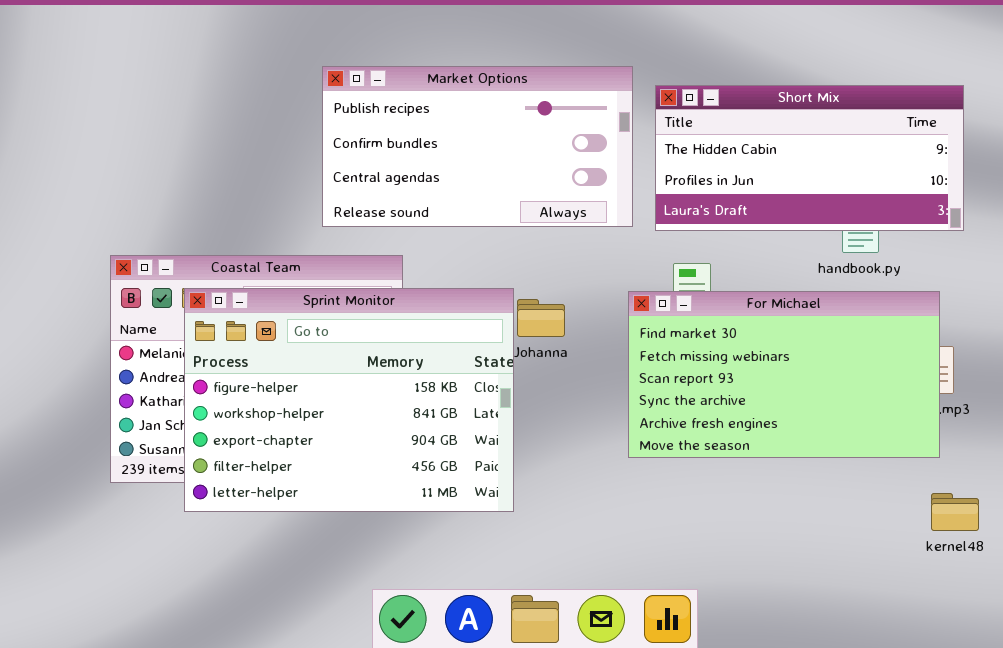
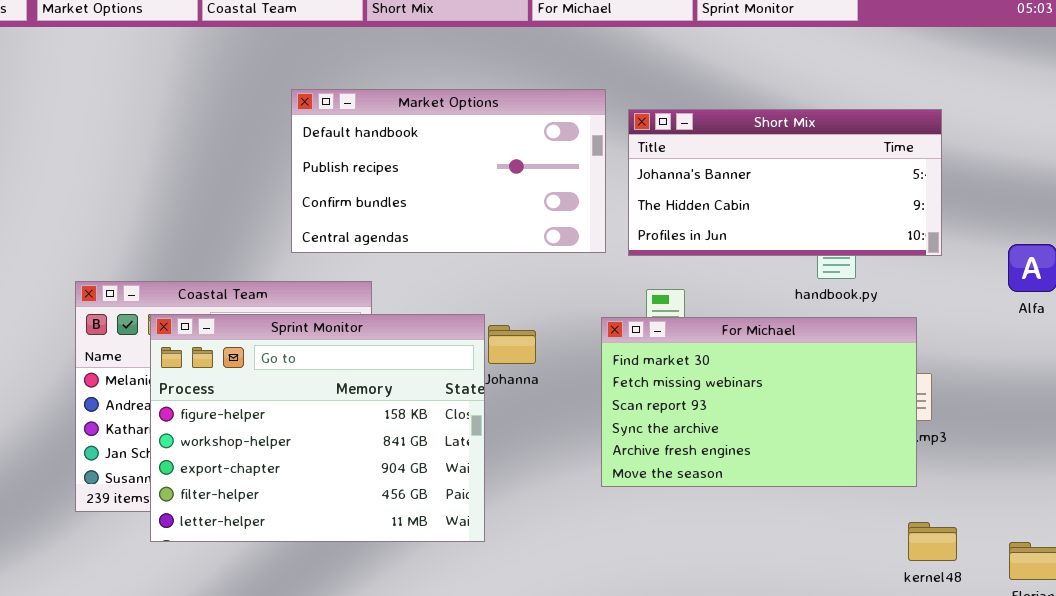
Market Options: [322,66,633,227] -> [291,89,606,253], scrolled up 1 row
Short Mix: [655,85,964,231] -> [628,109,942,256], scrolled up 1 row

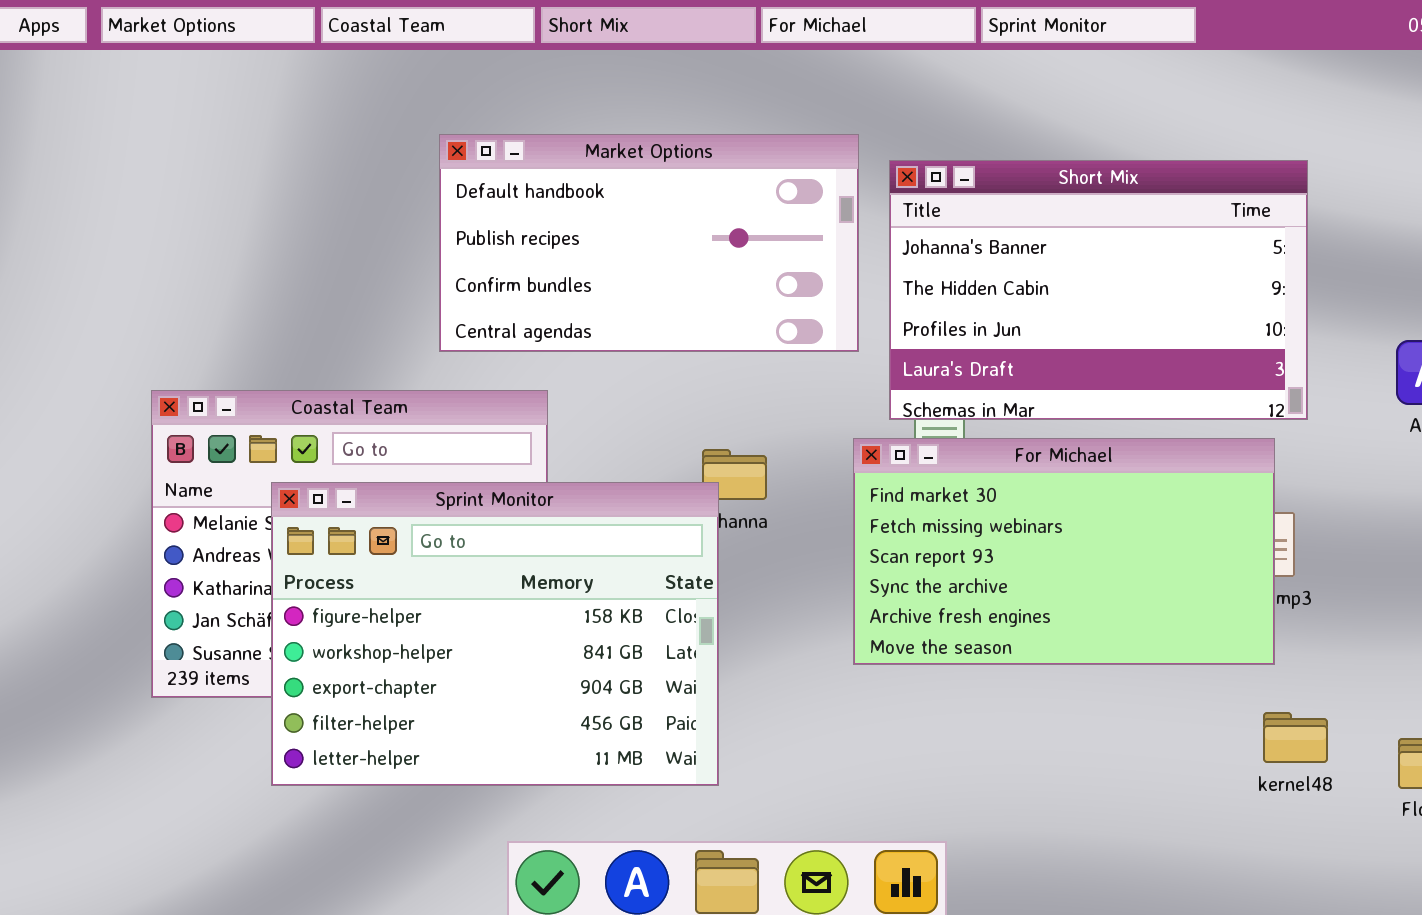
Short Mix: [628,109,942,256] -> [889,160,1308,420], resized
Sprint Monitor: [150,314,485,542] -> [271,482,719,786], moved

